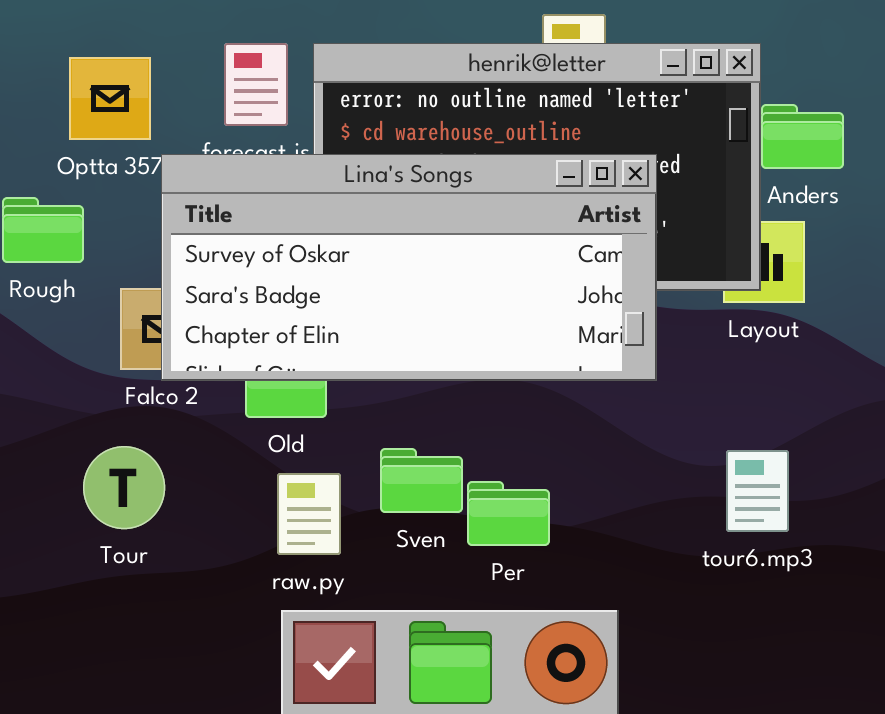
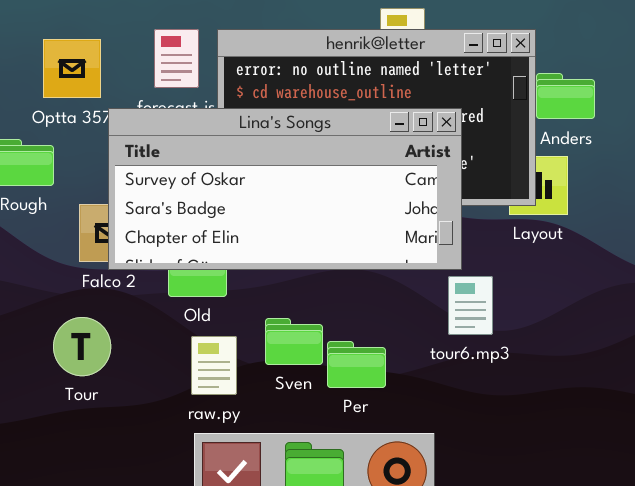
tour6.mp3: [726,450,789,532] -> [448,276,493,335], moved

